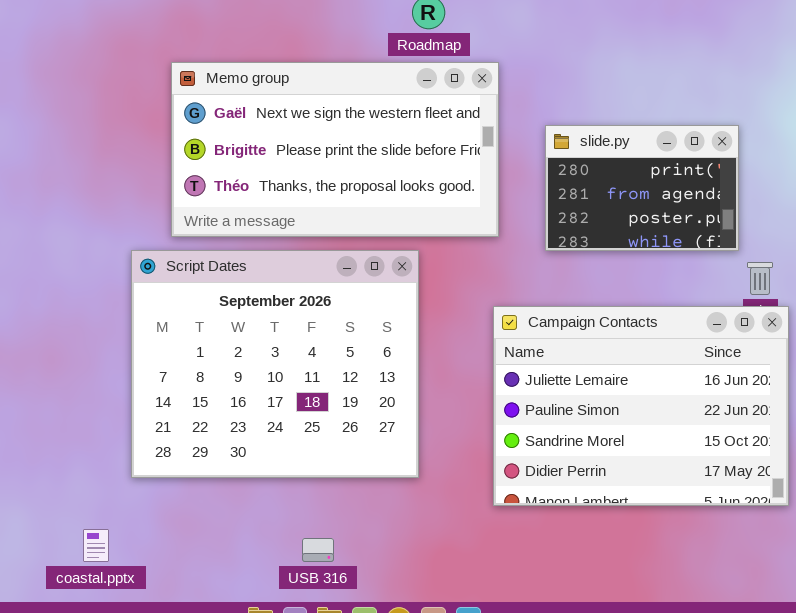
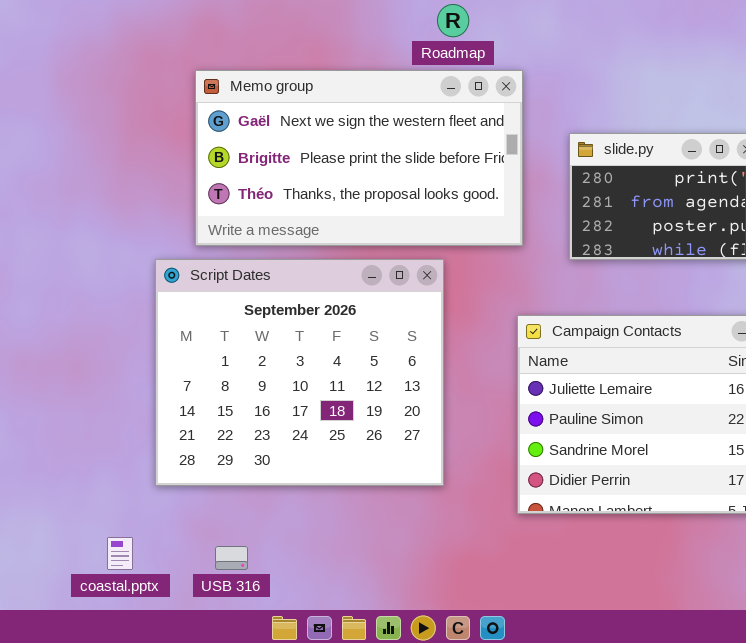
USB 316: [302,538,334,562] -> [215,546,248,570], moved

